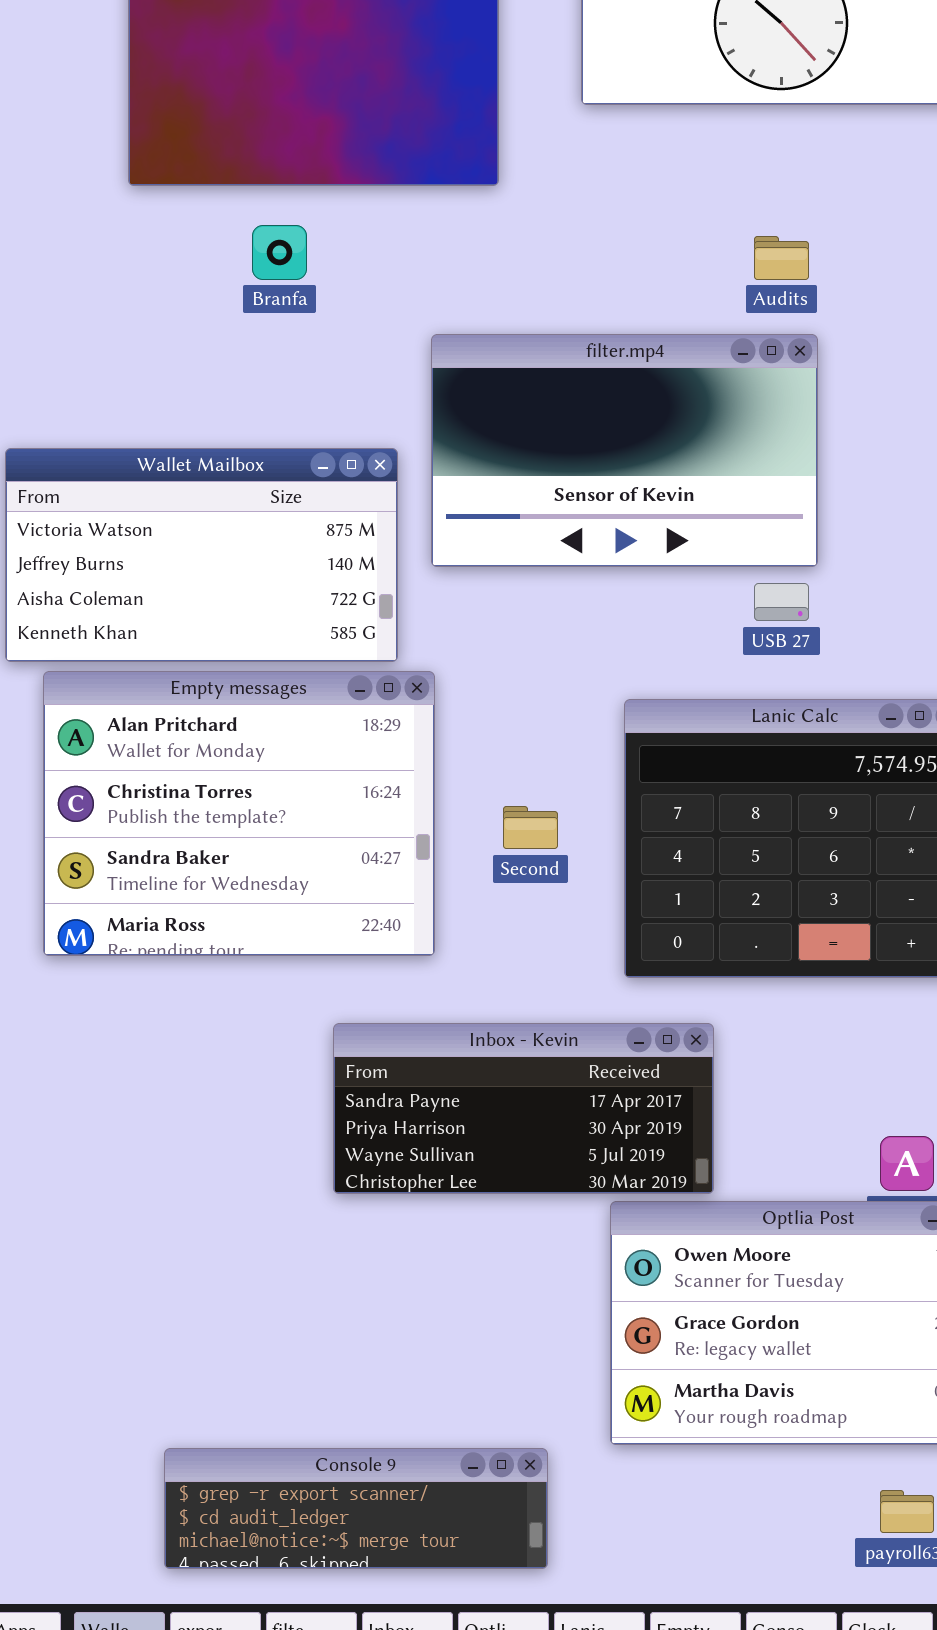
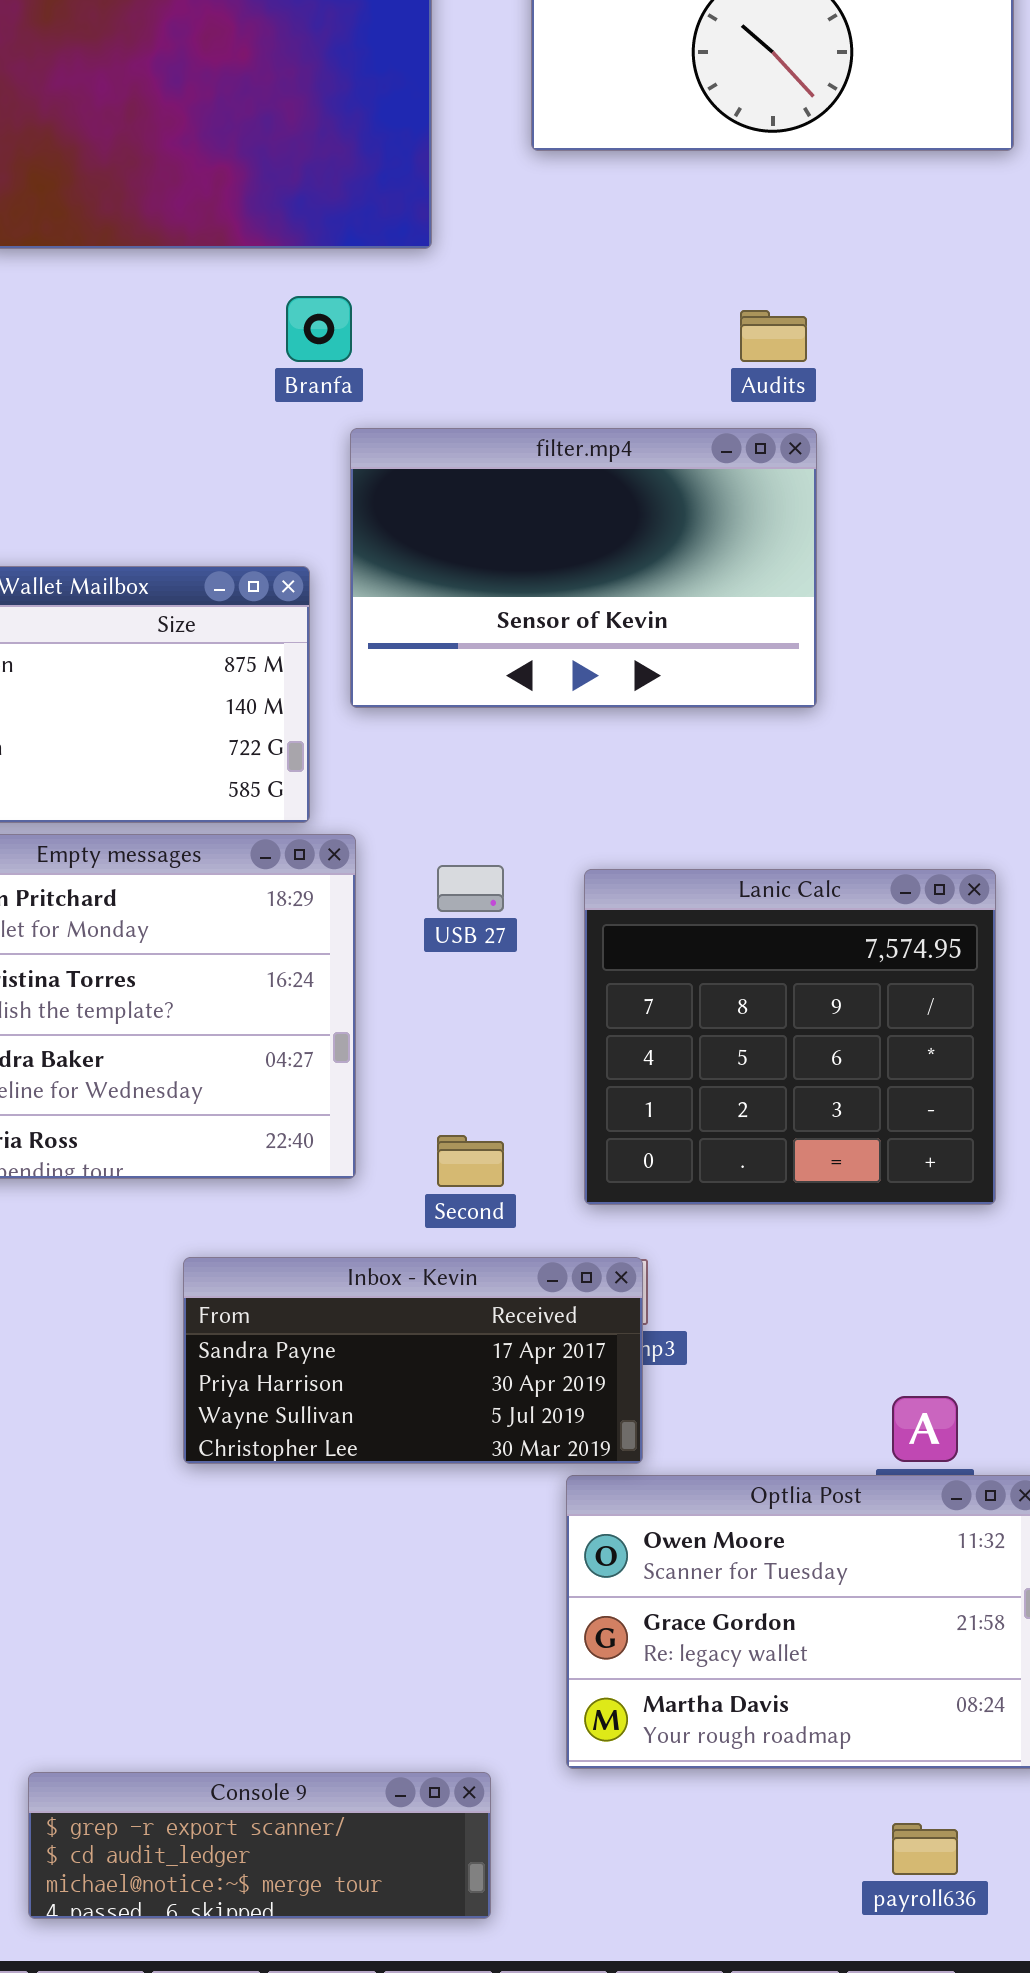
Branfa: [252,225,307,280] -> [286,296,352,362], moved
USB 27: [754,583,809,621] -> [437,865,504,912], moved
Second: [503,806,558,849] -> [437,1135,504,1187], moved
Inbox - Kevin: [333,1023,714,1194] -> [183,1257,643,1464], moved

